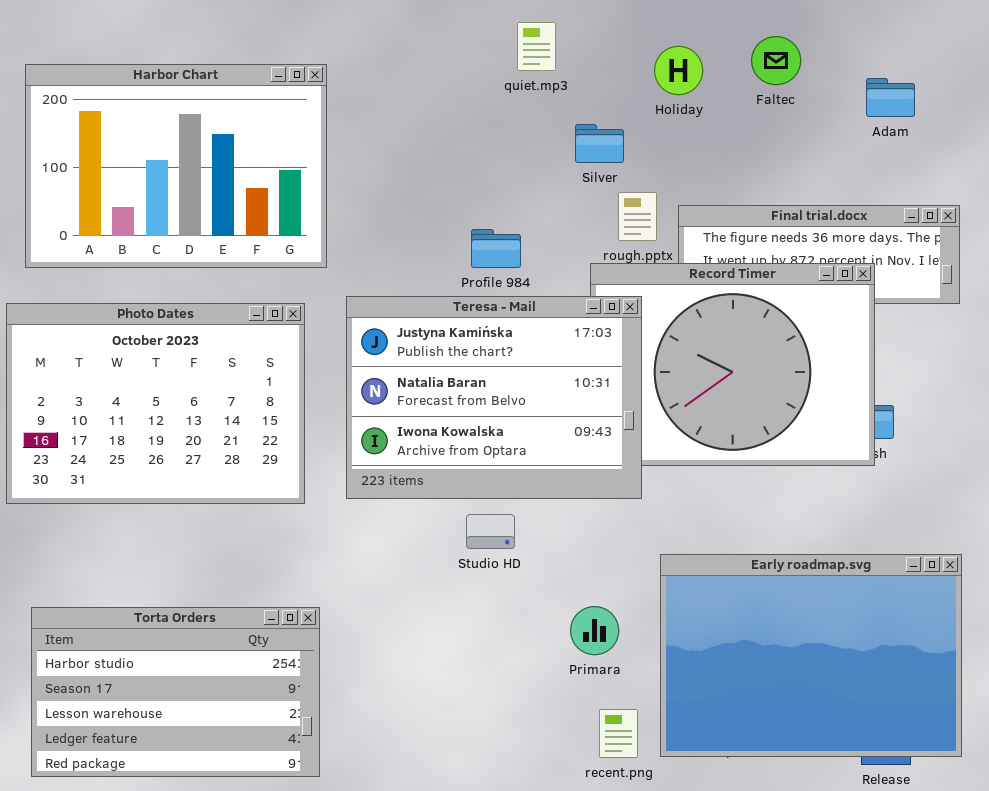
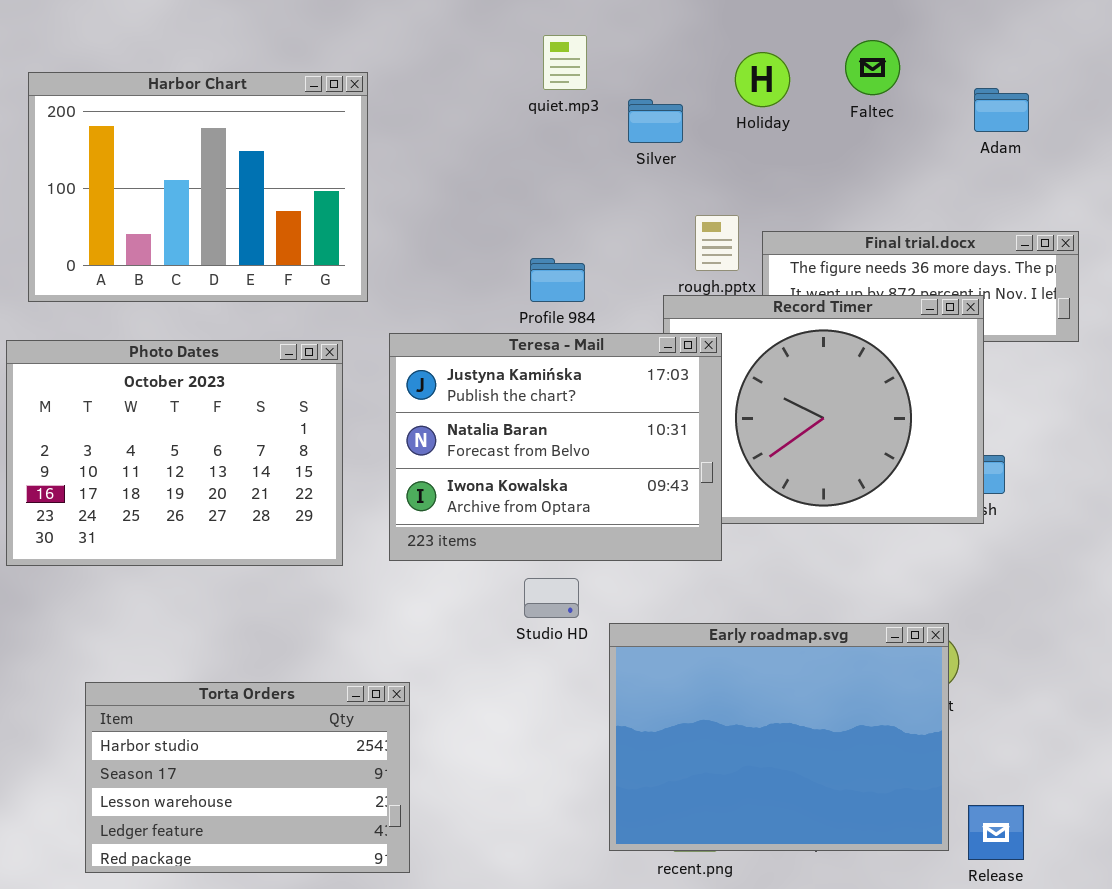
quiet.mp3: [517,22,556,71] -> [543,35,587,90], moved
Silver: [575,124,624,163] -> [628,99,683,143], moved
Early roadmap.svg: [660,554,962,757] -> [609,623,949,851], moved
Torta Orders: [31,607,320,777] -> [85,682,410,873], moved

